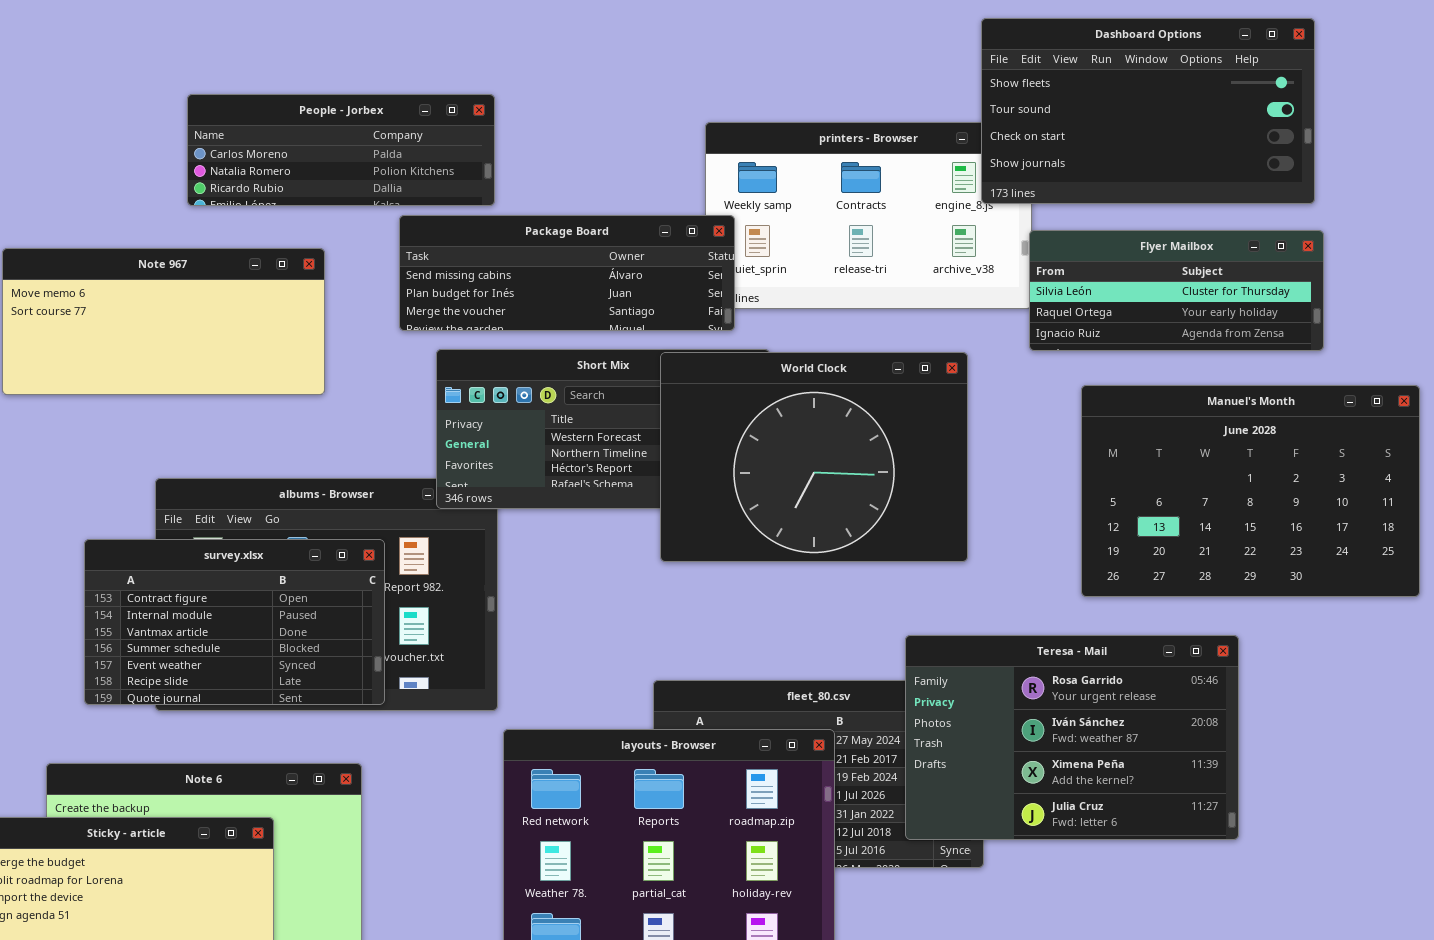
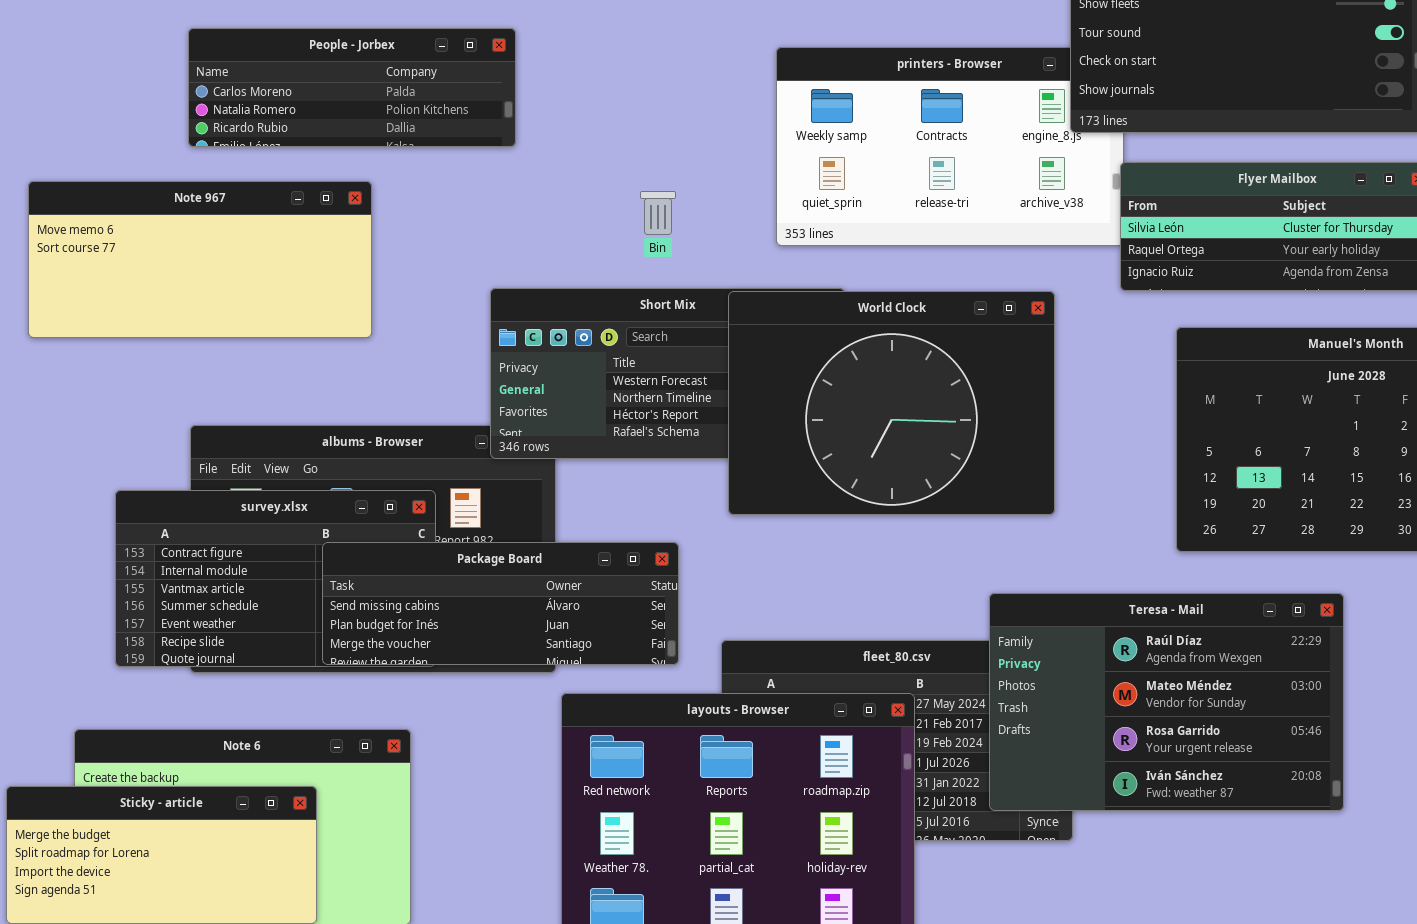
People - Jorbex: [187,94,495,206] -> [188,28,516,147], moved
Package Board: [399,215,735,331] -> [322,542,679,665], moved
Teresa - Mail: [905,635,1239,840] -> [989,593,1344,811], scrolled up 2 rows

